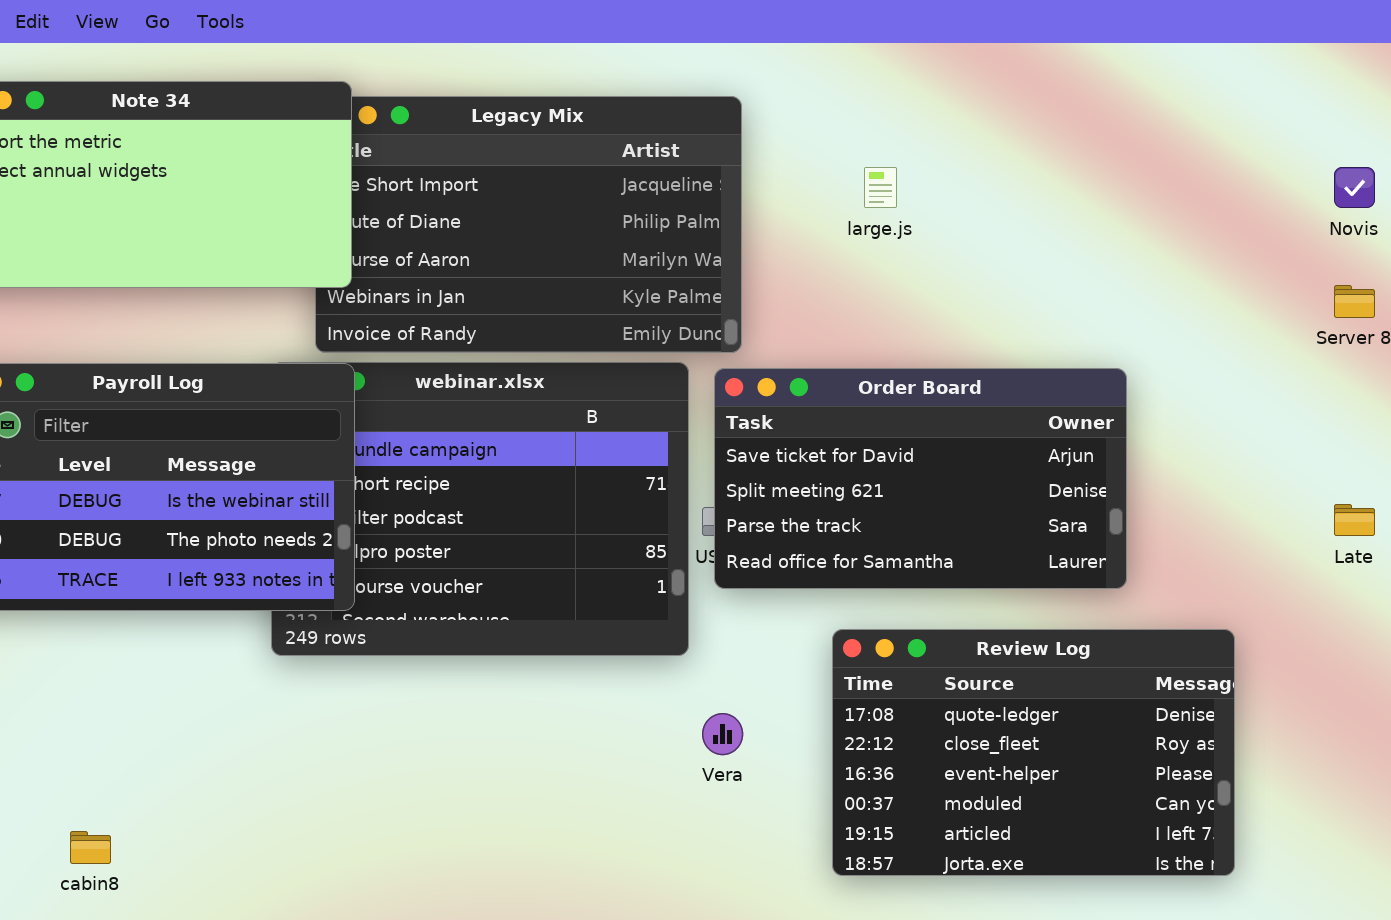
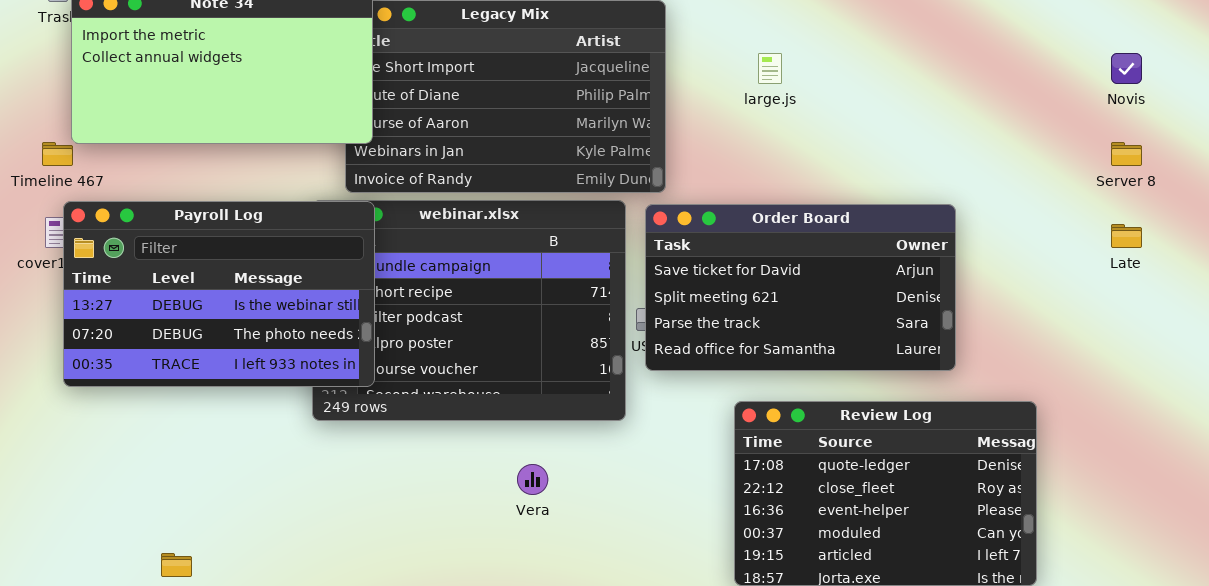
Late: [1334,504,1375,536] -> [1111,224,1142,248], moved
Vera: [702,713,743,755] -> [517,464,548,495], moved

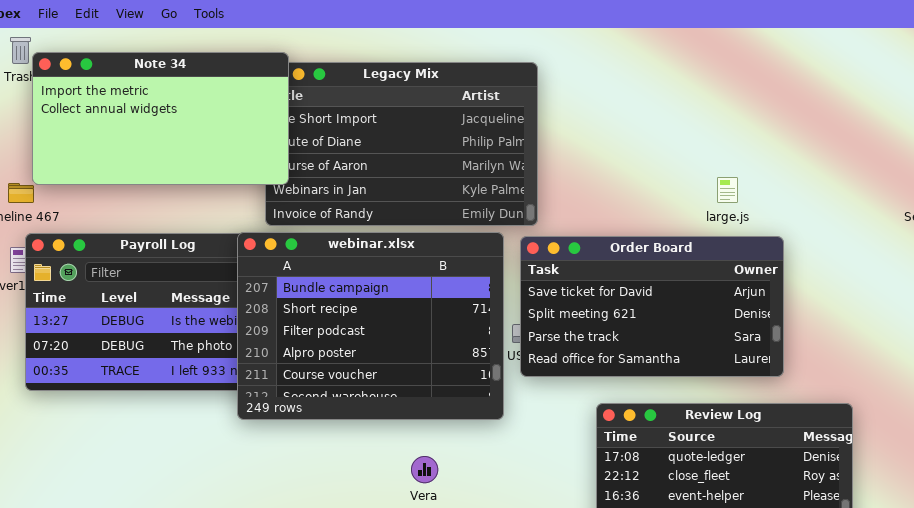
large.js: [758,53,782,84] -> [717,177,738,203], moved
webinar.xlsx: [312,200,626,421] -> [237,232,504,420], raised

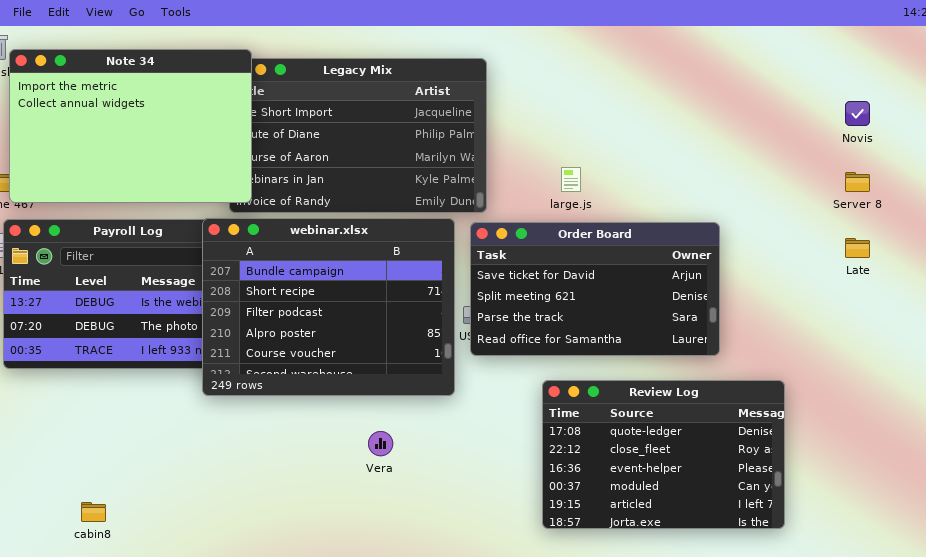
Note 34: [32,52,289,185] -> [9,49,252,203], resized
large.js: [717,177,738,203] -> [561,167,581,192], moved

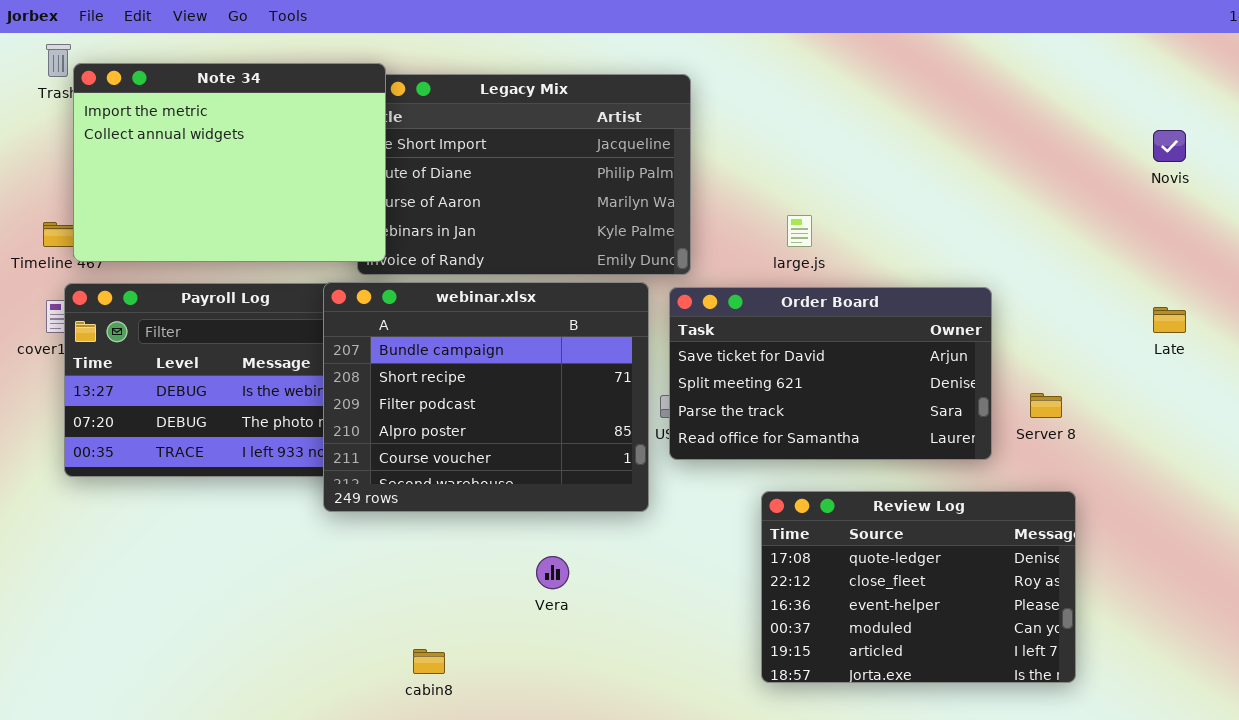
Server 8: [845,172,870,192] -> [1030,393,1062,418], moved
cabin8: [81,502,106,522] -> [413,649,445,674], moved

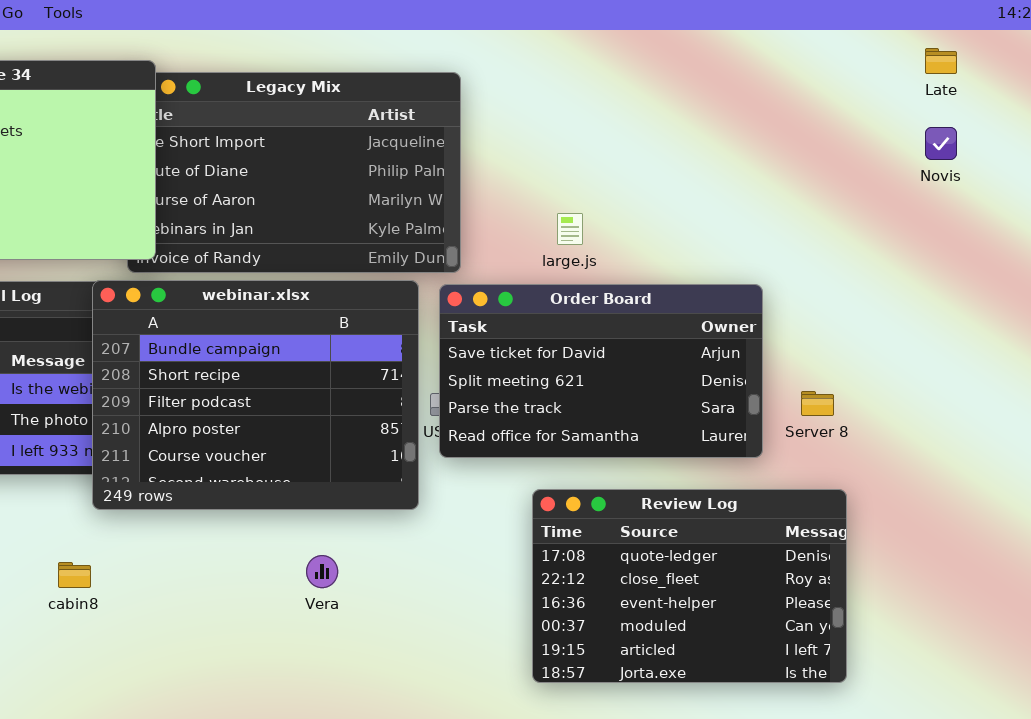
Late: [1153,307,1186,333] -> [925,48,957,74], moved
cabin8: [413,649,445,674] -> [58,562,91,588], moved

